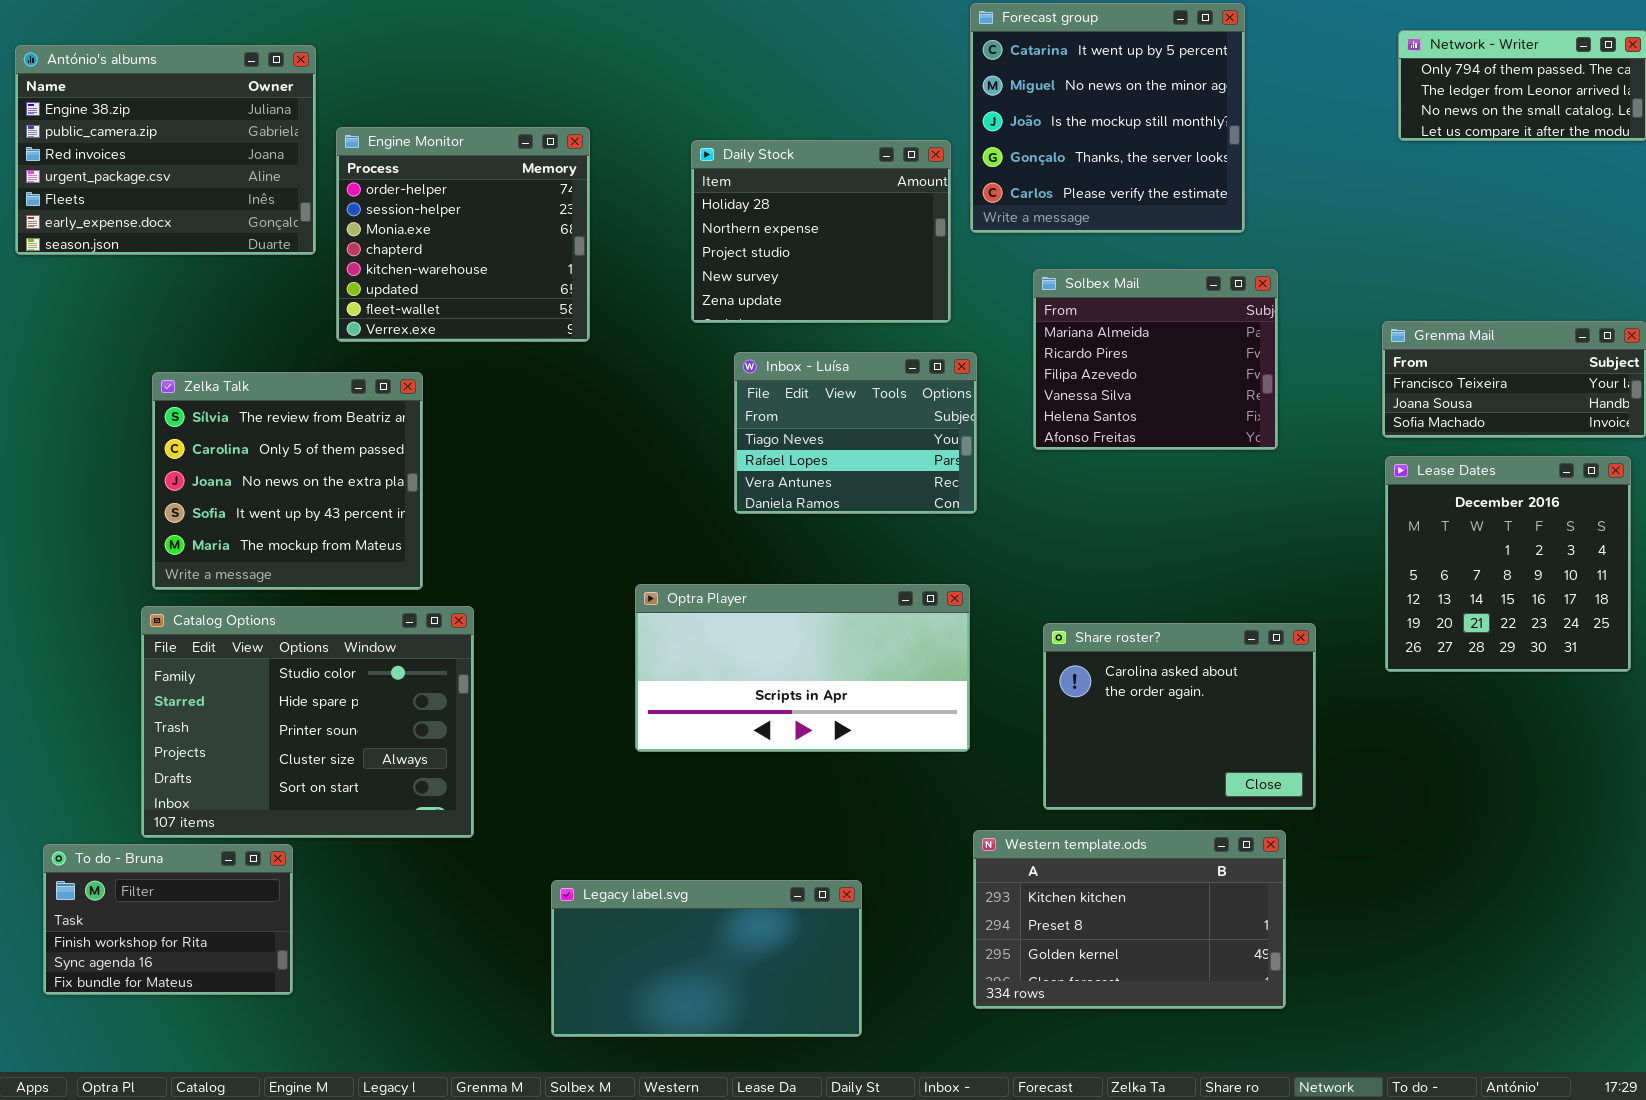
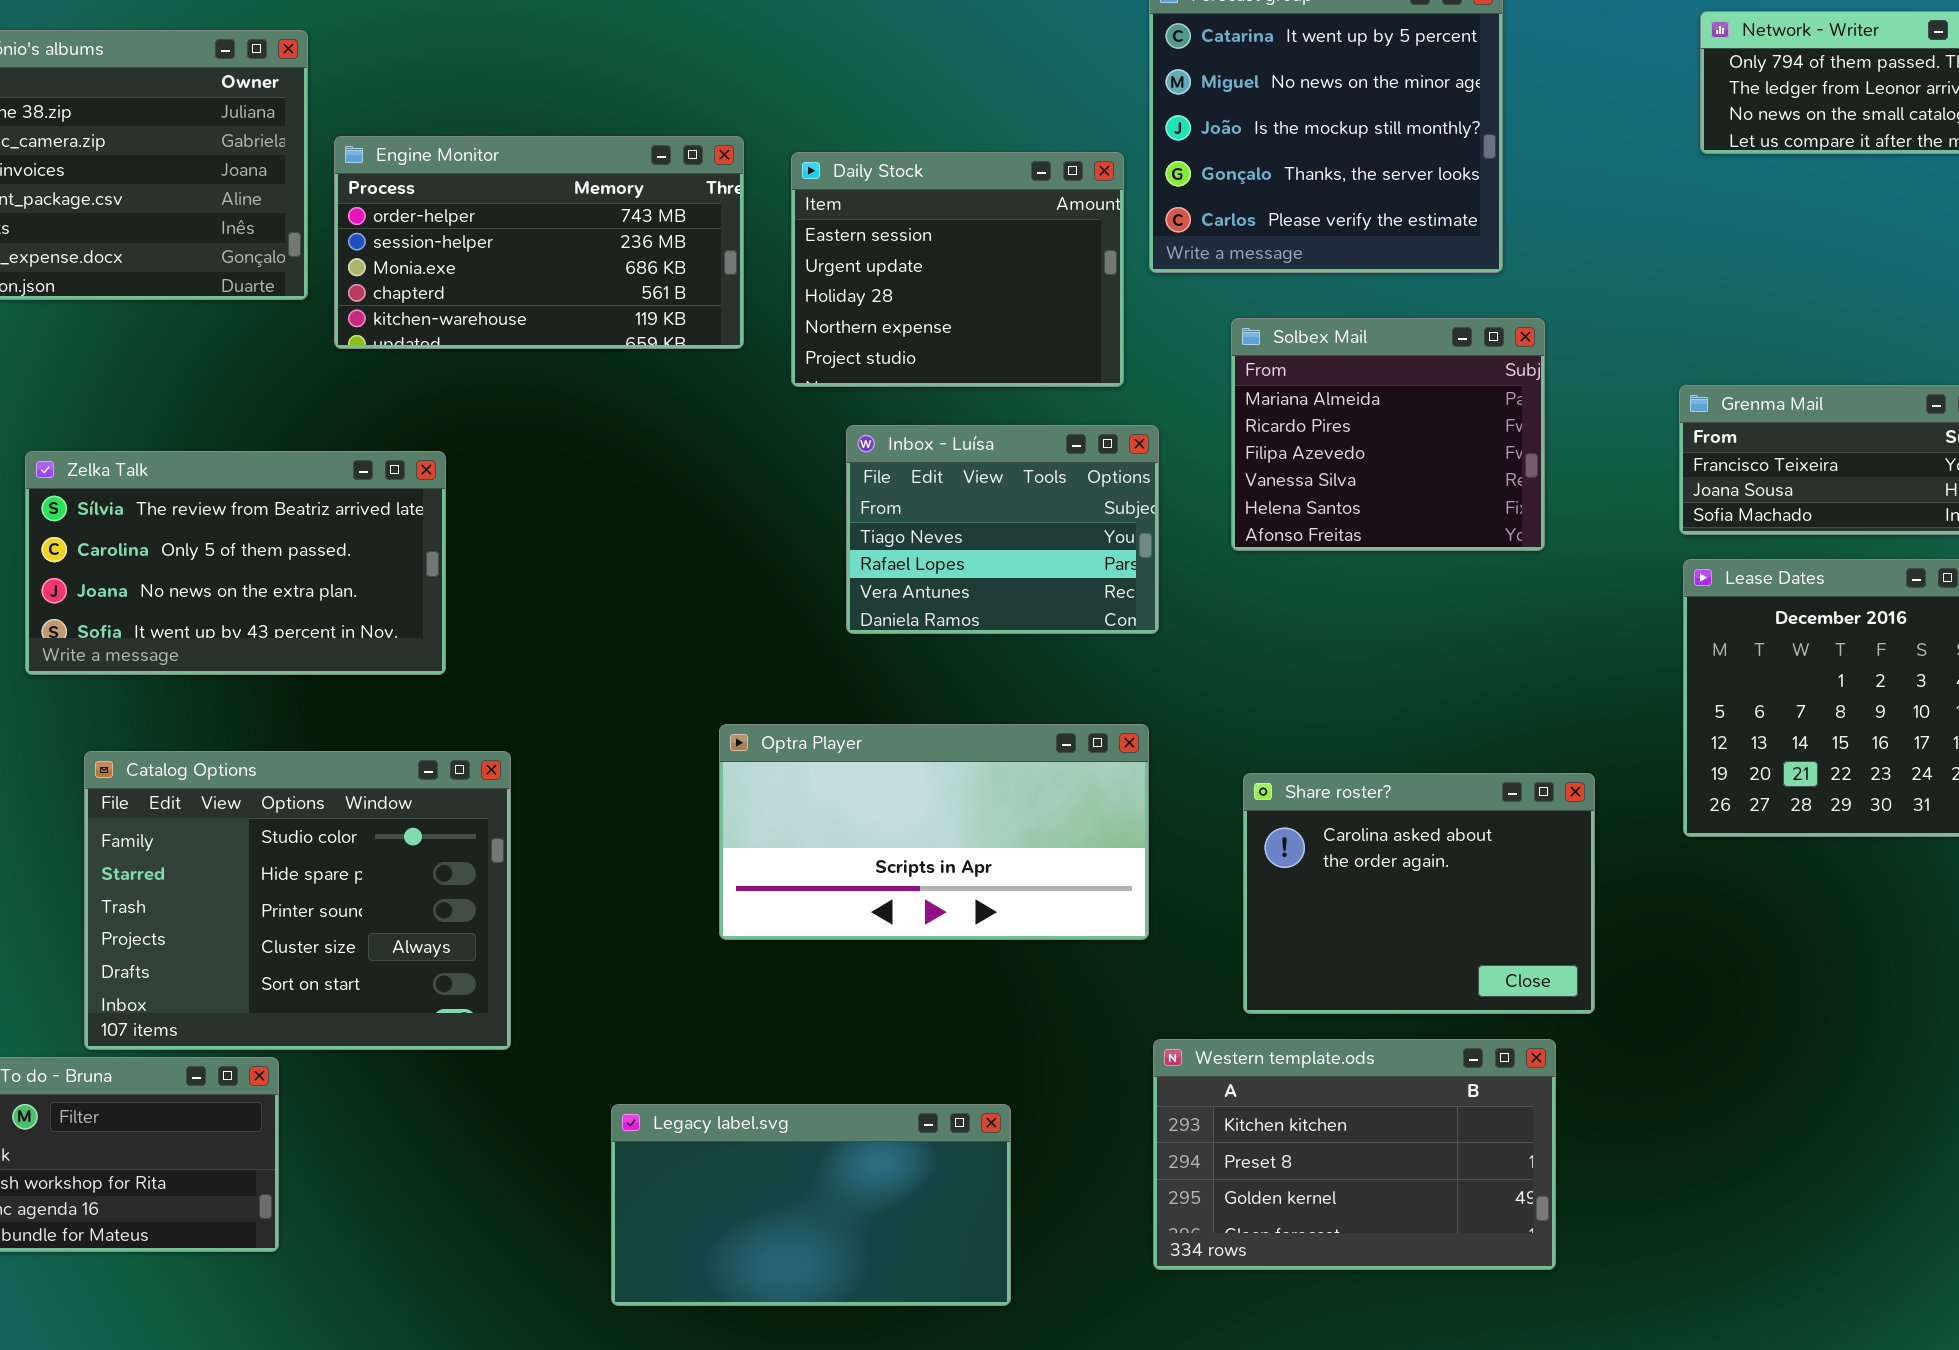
Engine Monitor: [336,127,590,342] -> [334,136,744,349], resized
Daily Stock: [691,140,951,323] -> [791,152,1124,387], scrolled up 2 rows
Zelka Talk: [152,372,423,590] -> [25,451,446,675], resized

